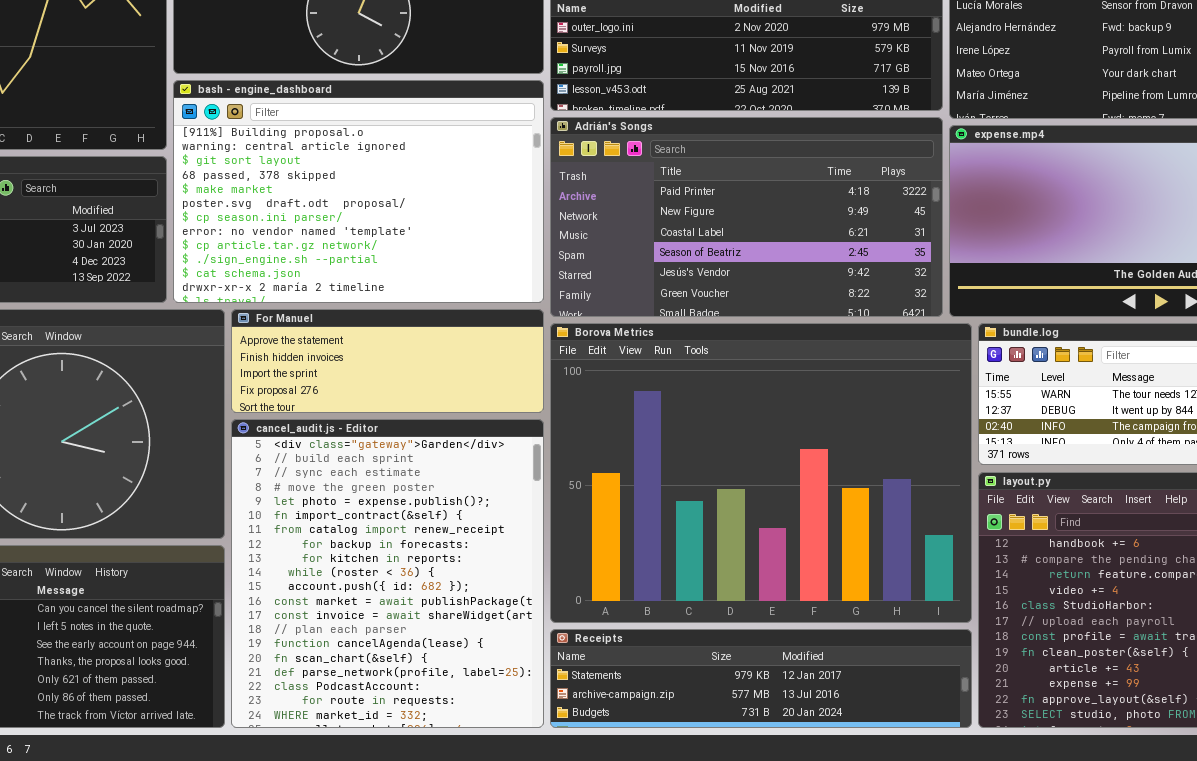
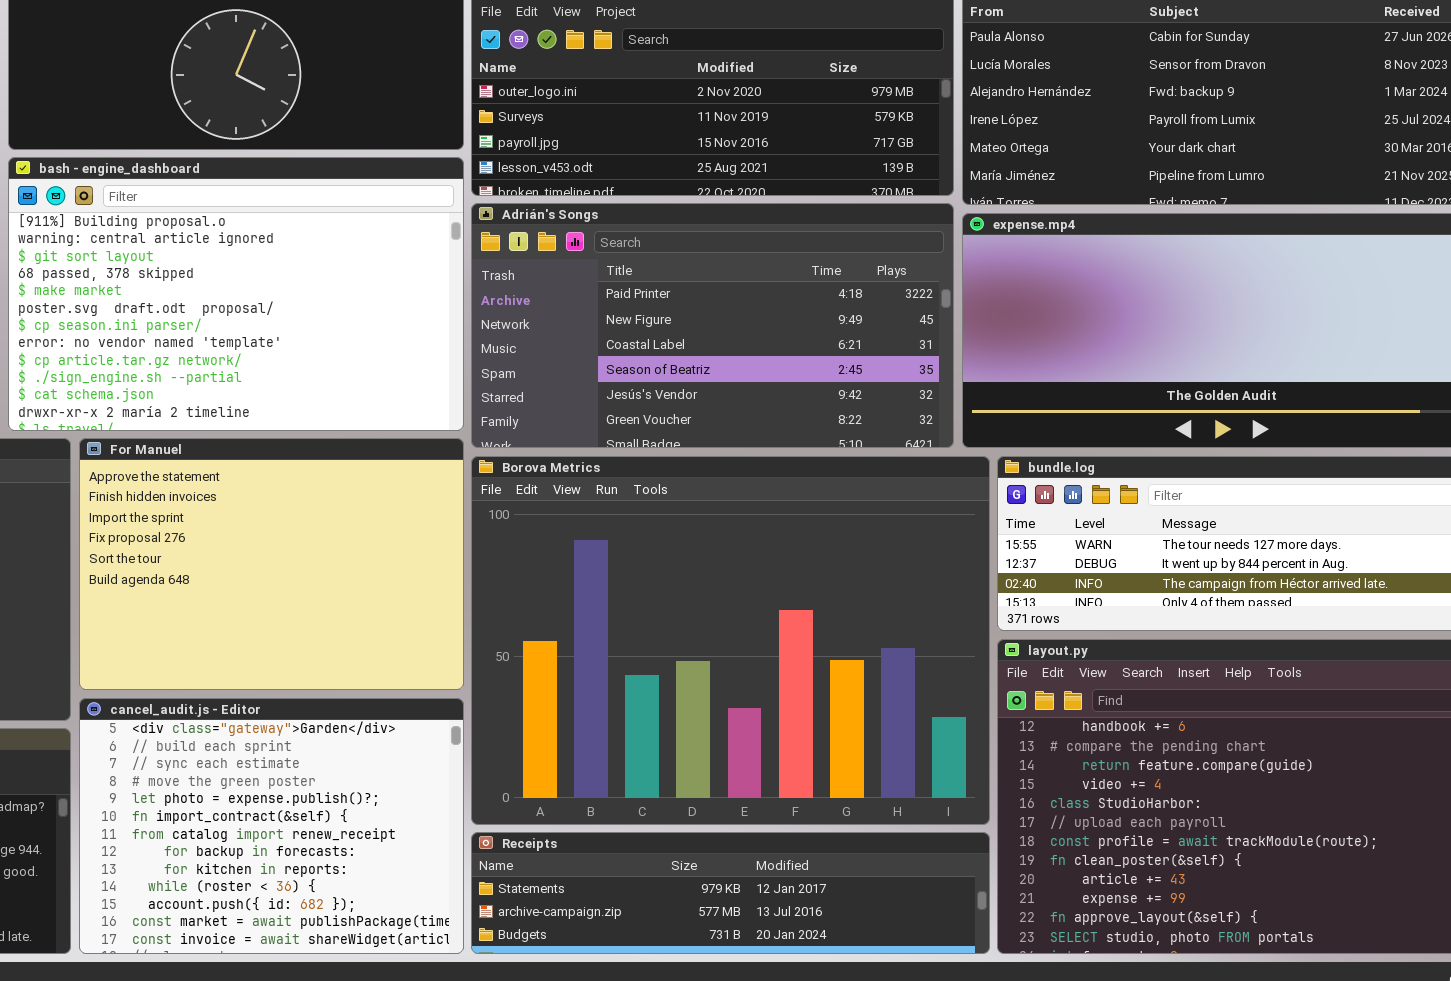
For Manuel: [231,309,544,413] -> [79,438,464,690], resized
cancel_audit.js - Editor: [231,419,544,728] -> [79,698,464,954], resized

